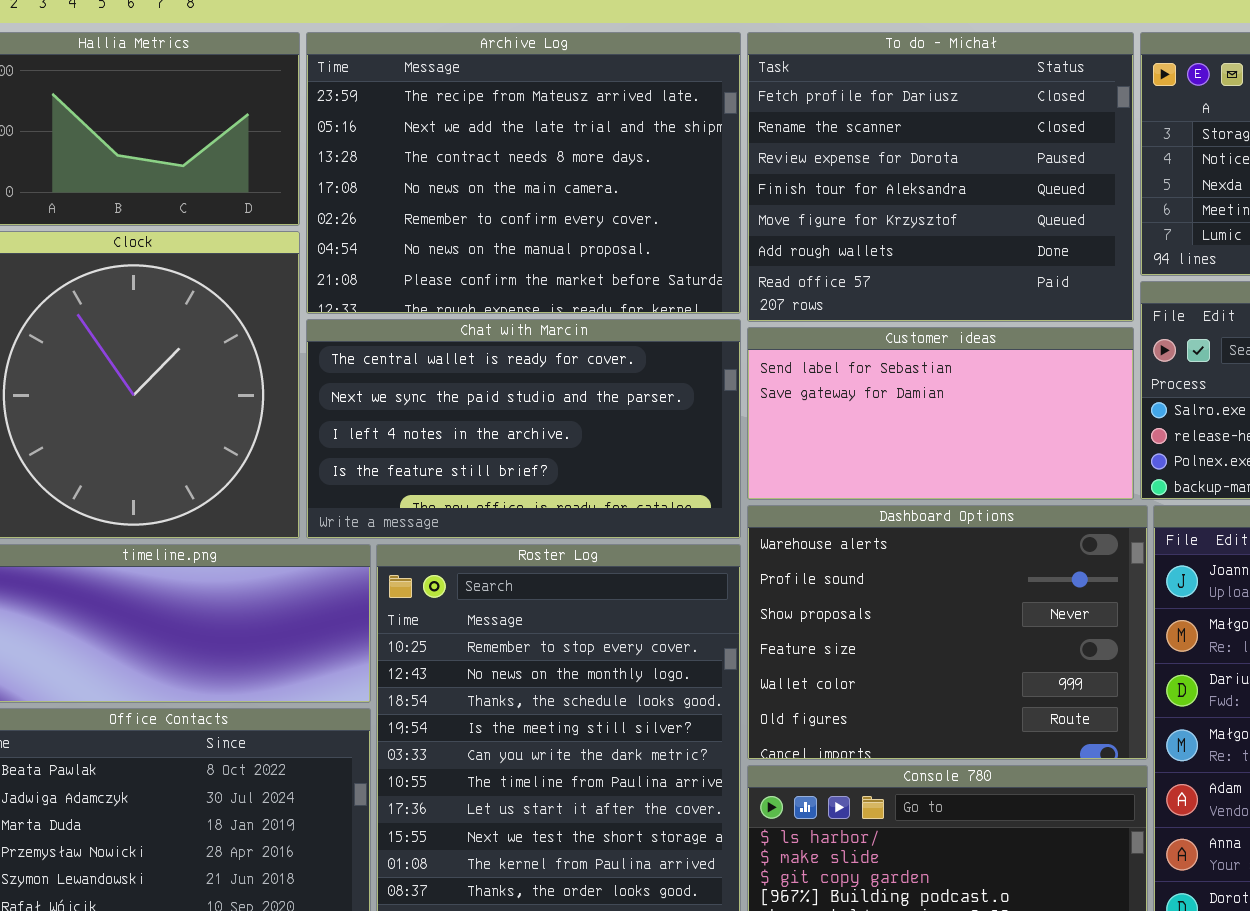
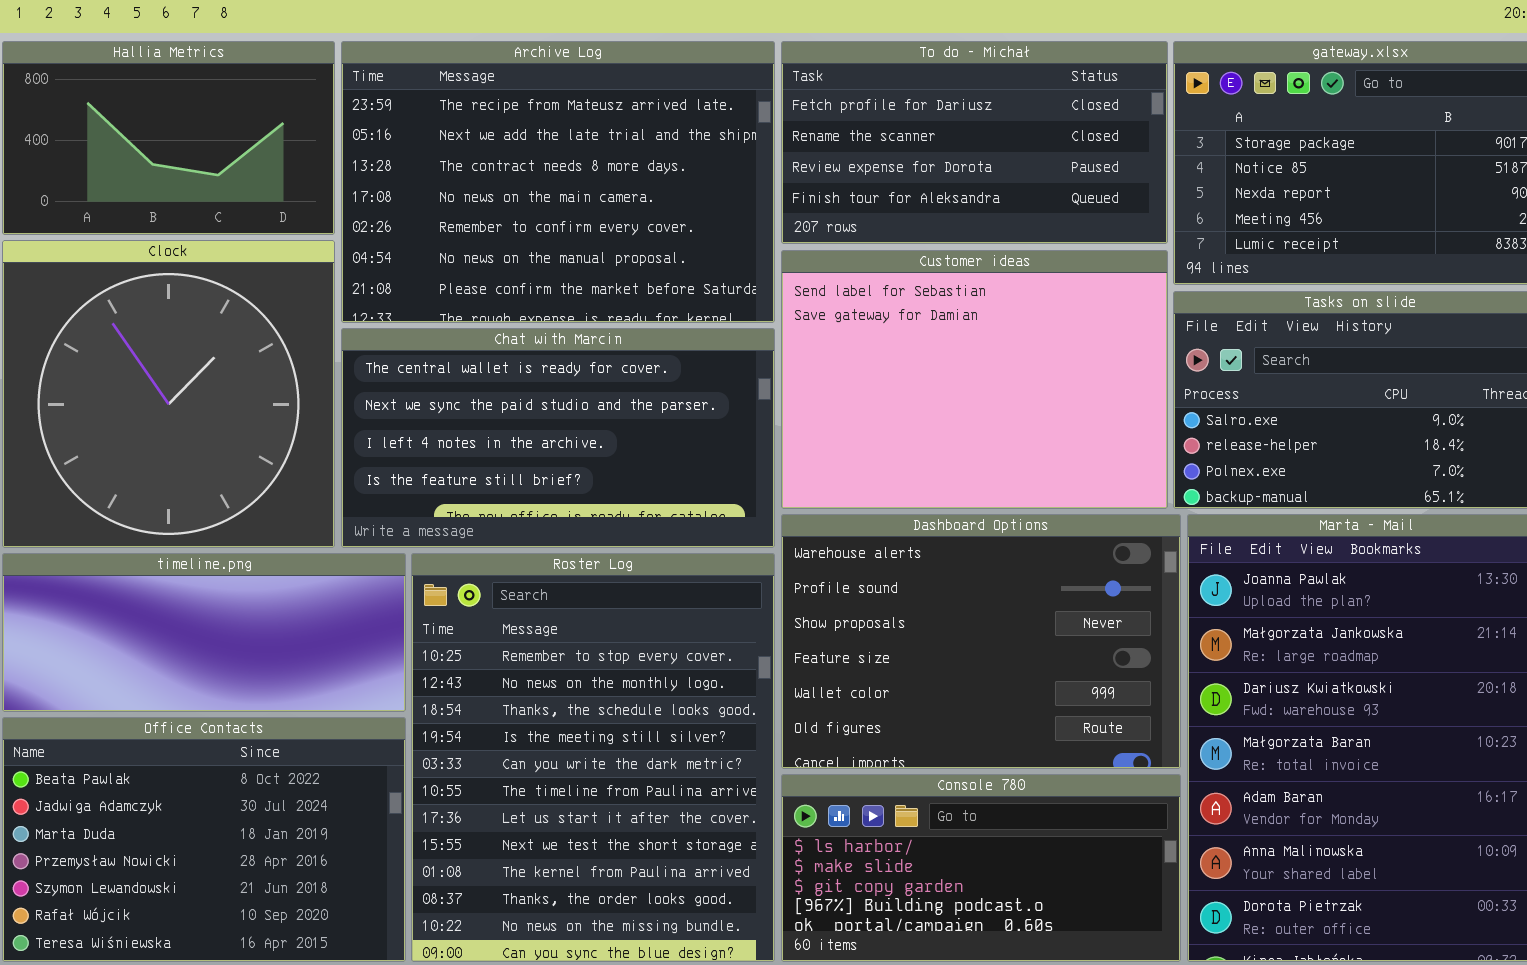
To do - Michał: [747,32,1134,322] -> [781,41,1168,244], resized
Customer ideas: [747,327,1134,500] -> [781,250,1168,509], resized

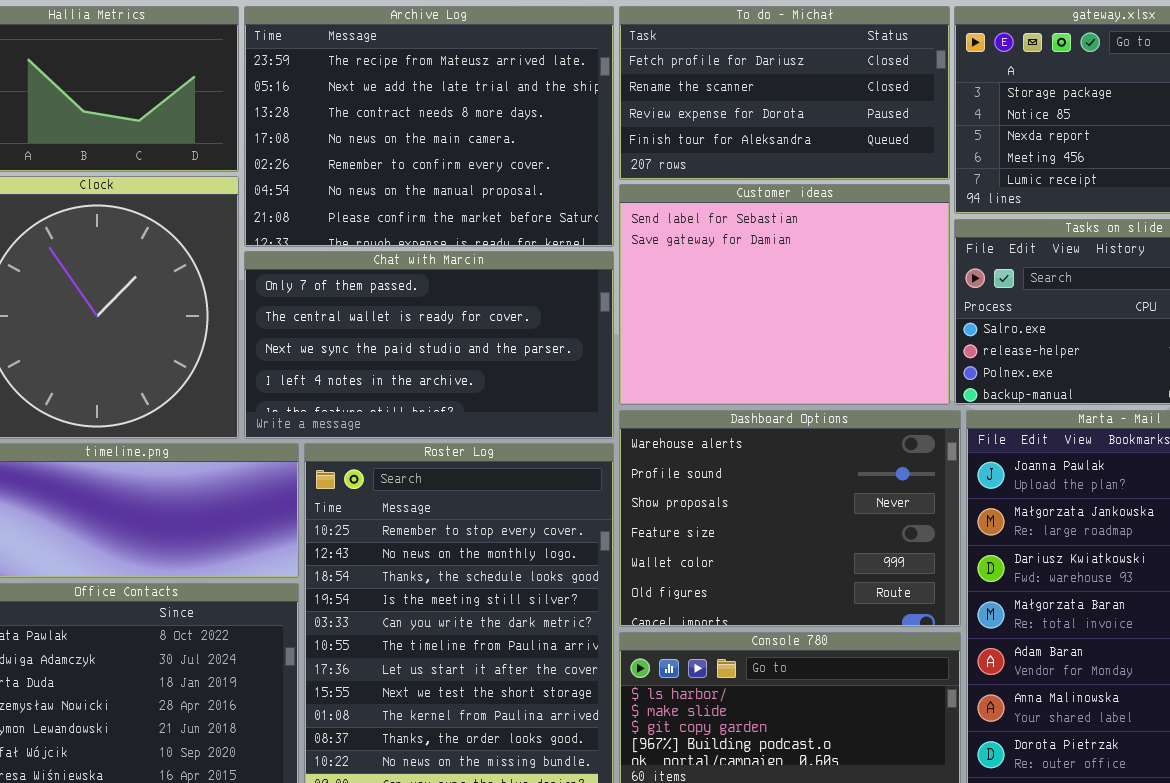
Chat with Marcin: [341,328,775,548] -> [244,251,614,439], scrolled up 1 row

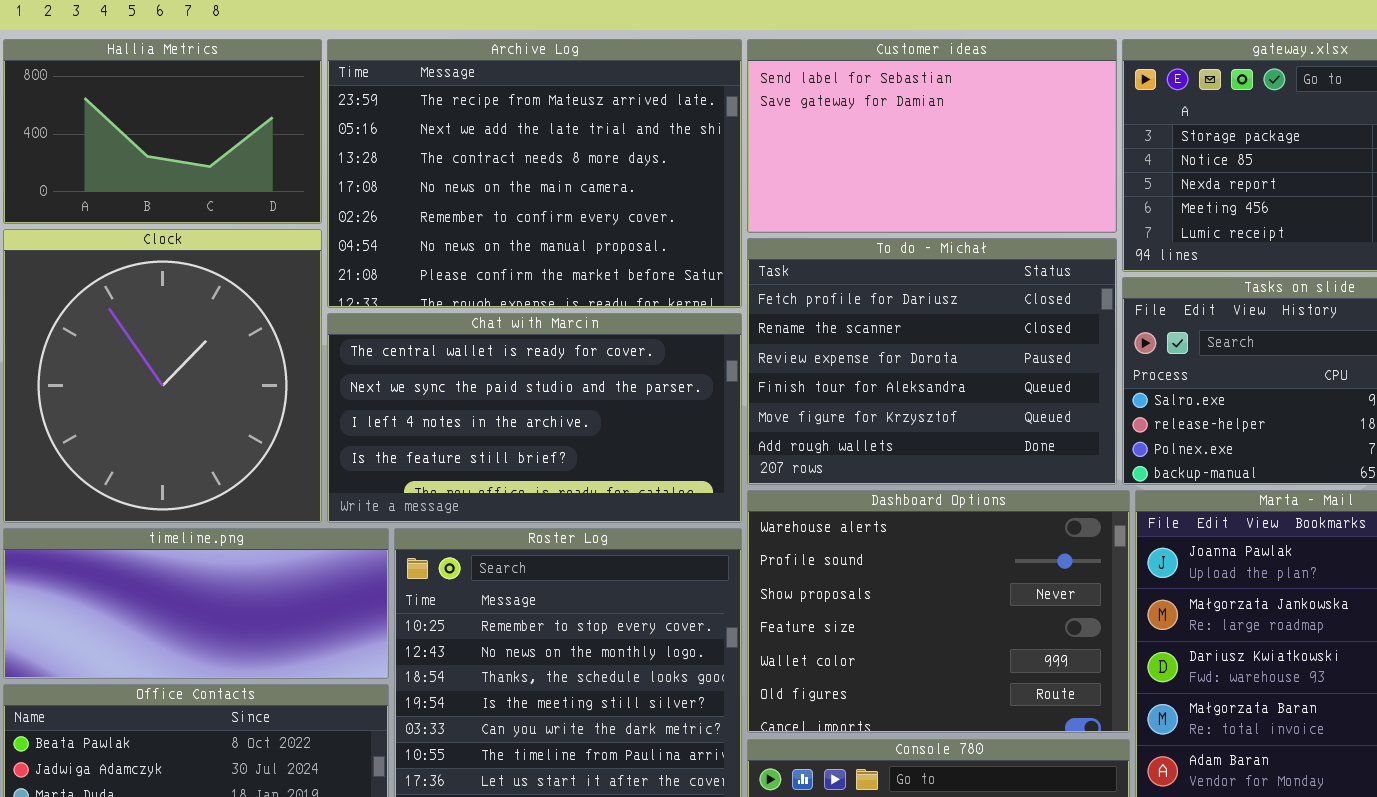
To do - Michał: [619,6,950,180] -> [747,238,1117,485], moved, resized
Customer ideas: [619,184,950,405] -> [747,39,1117,233], moved, resized
Chat with Marcin: [244,251,614,439] -> [327,313,742,523], scrolled down 1 row

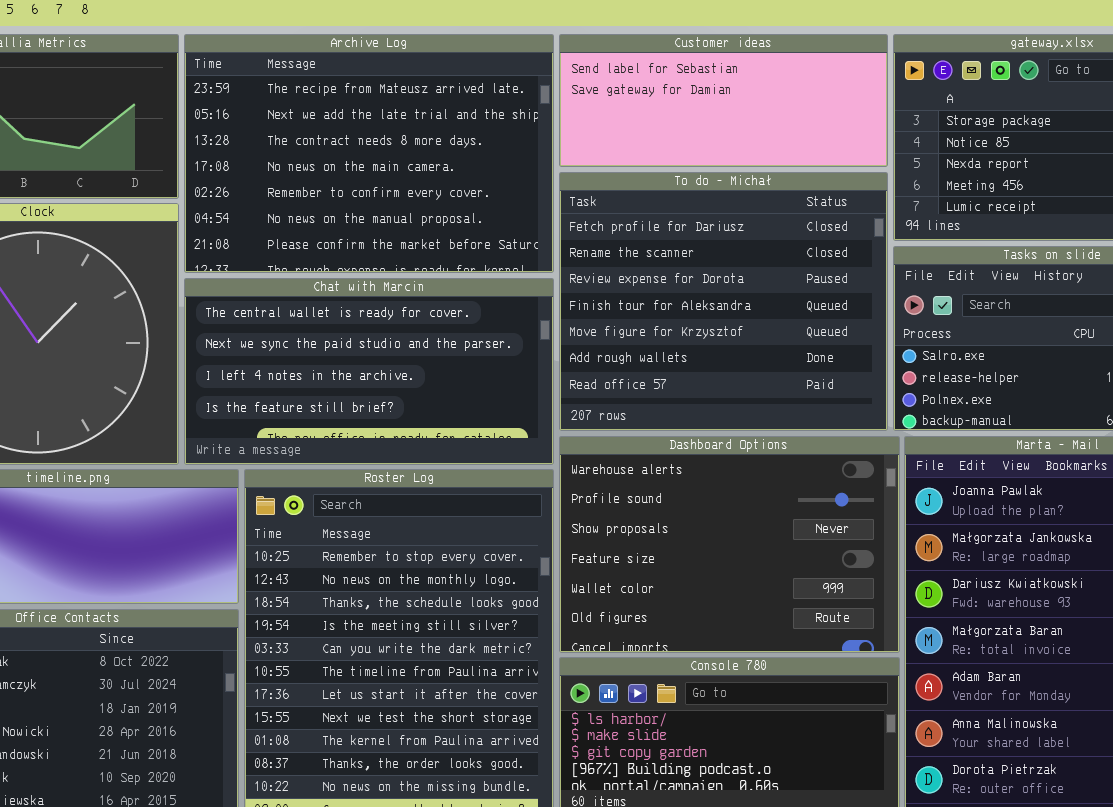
Customer ideas: [747,39,1117,233] -> [559,34,888,167], resized
To do - Michał: [747,238,1117,485] -> [559,172,888,431], resized

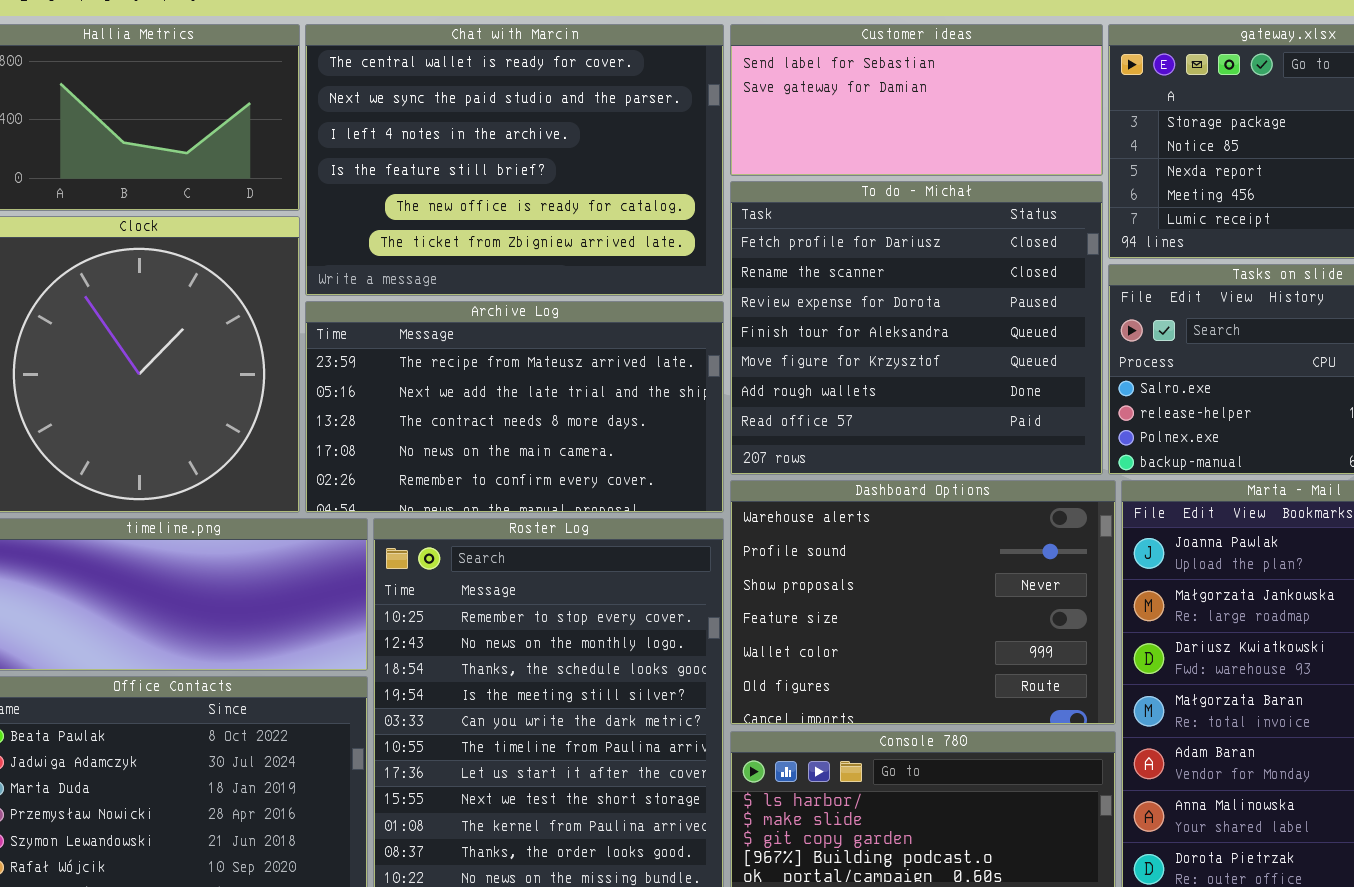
Archive Log: [184,34,554,273] -> [305,301,724,513], moved, resized
Chat with Marcin: [184,278,554,465] -> [305,24,724,296], moved, resized

